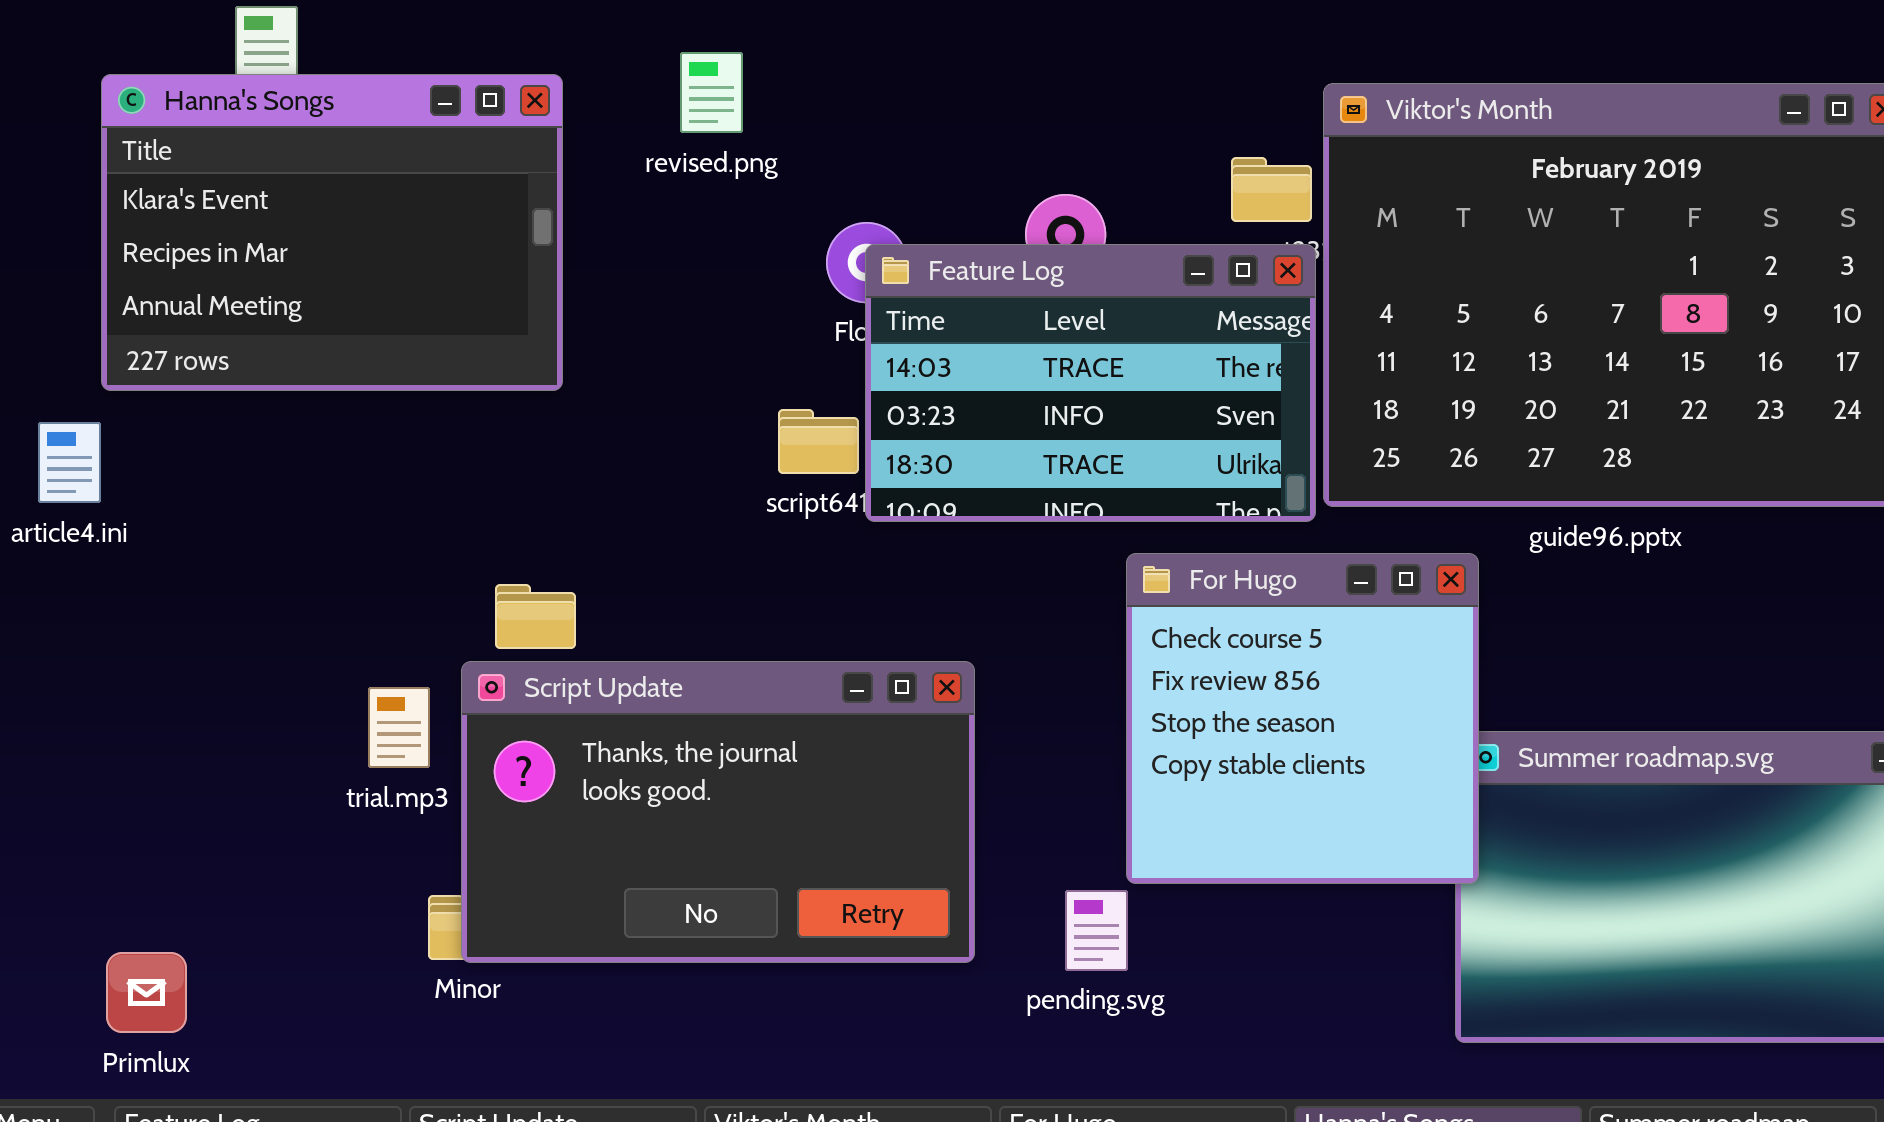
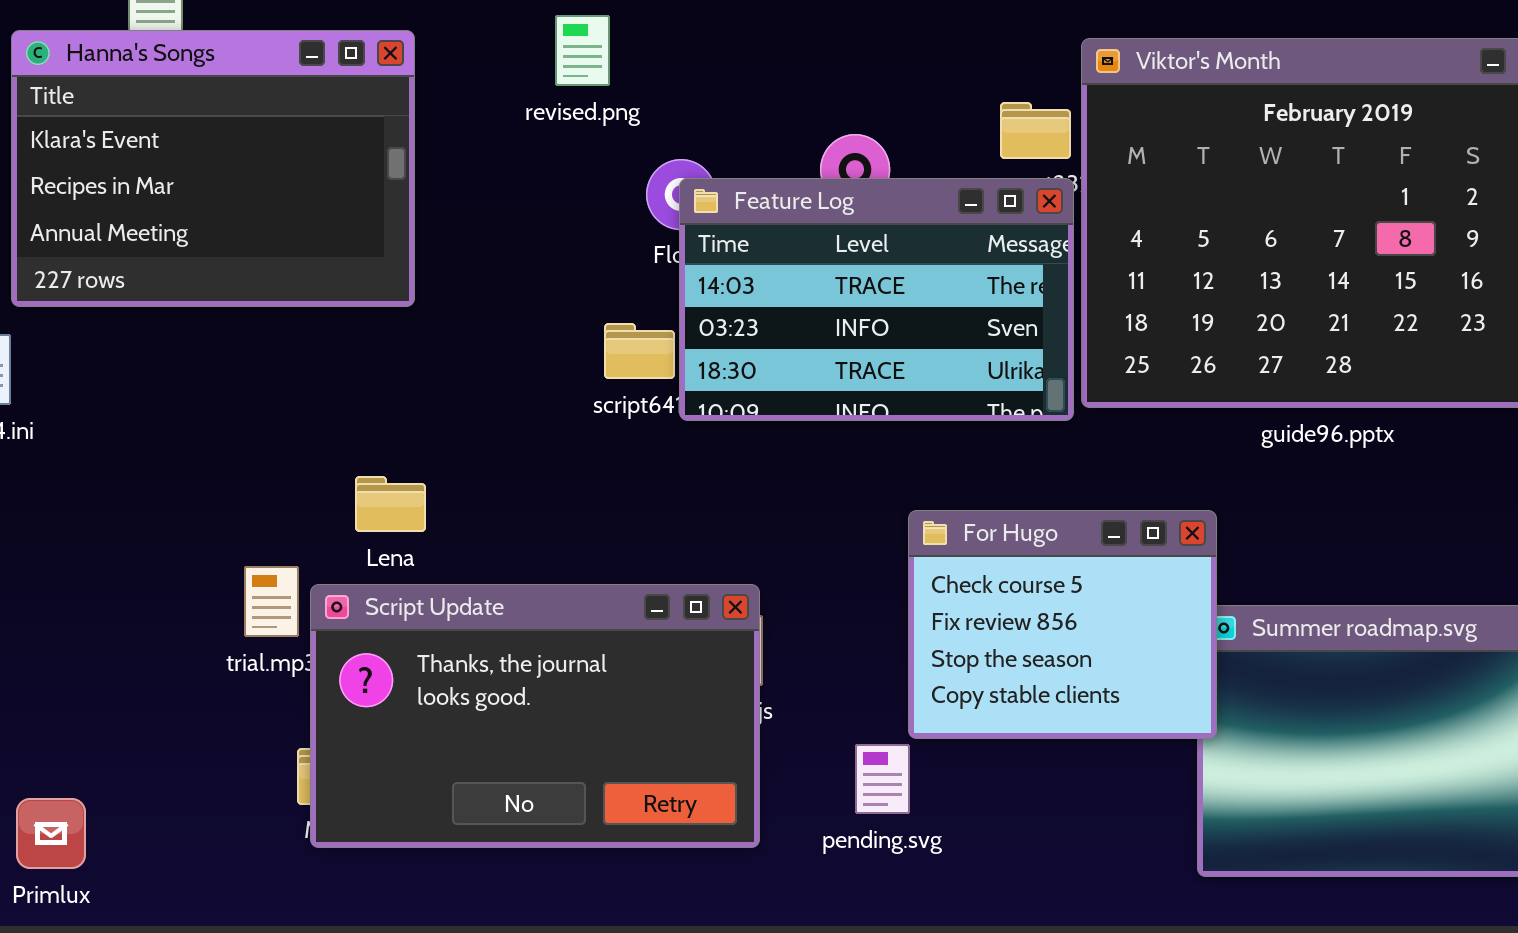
revised.png: [680,52,743,133] -> [555,15,610,86], moved
For Hugo: [1126,553,1479,884] -> [908,510,1217,739], resized
Script Update: [461,661,975,963] -> [310,584,760,848], moved

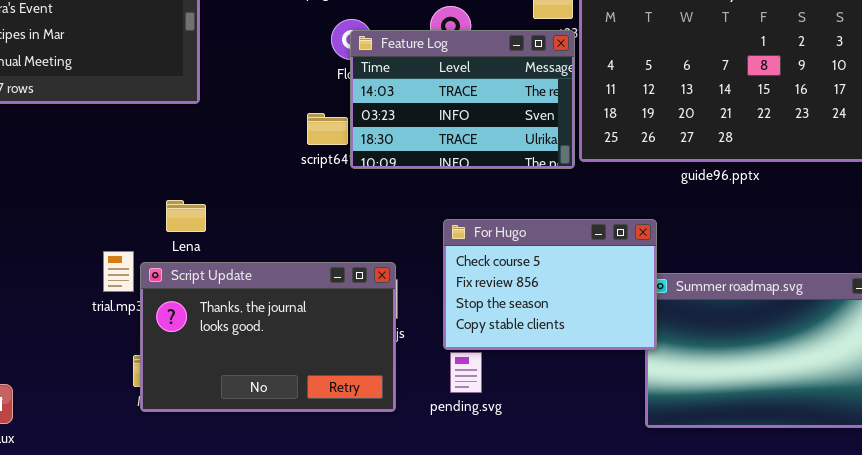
For Hugo: [908,510,1217,739] -> [443,219,657,350], resized

